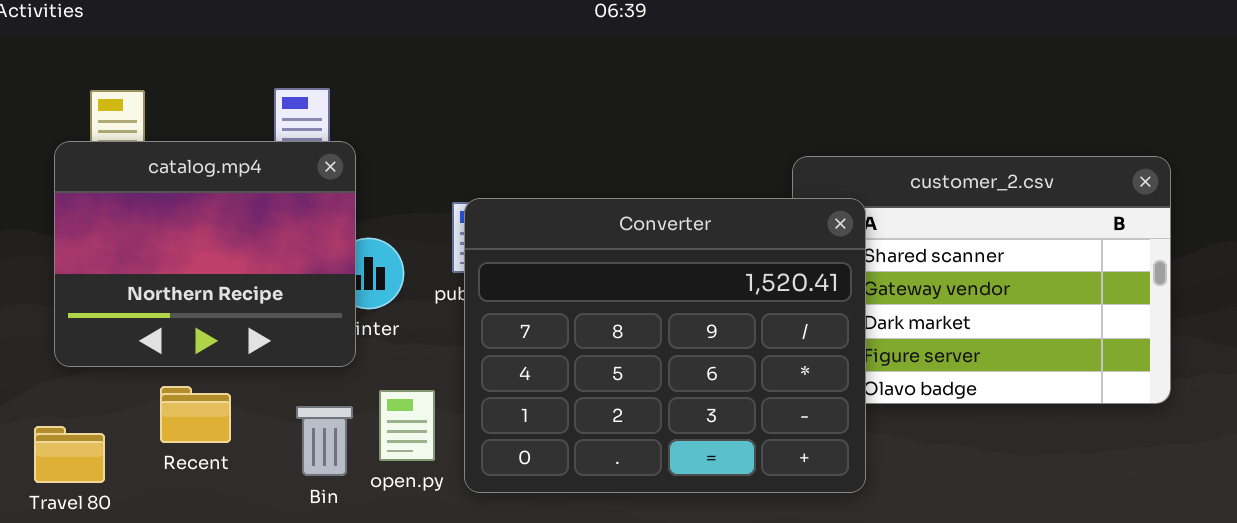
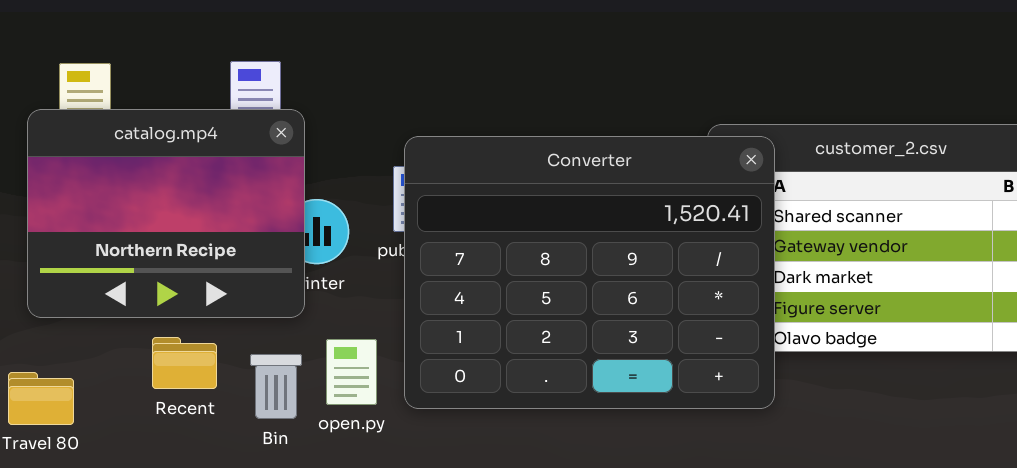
Converter: [464,198,866,493] -> [404,136,775,409], moved
Recent: [160,386,231,443] -> [152,337,217,389], moved

